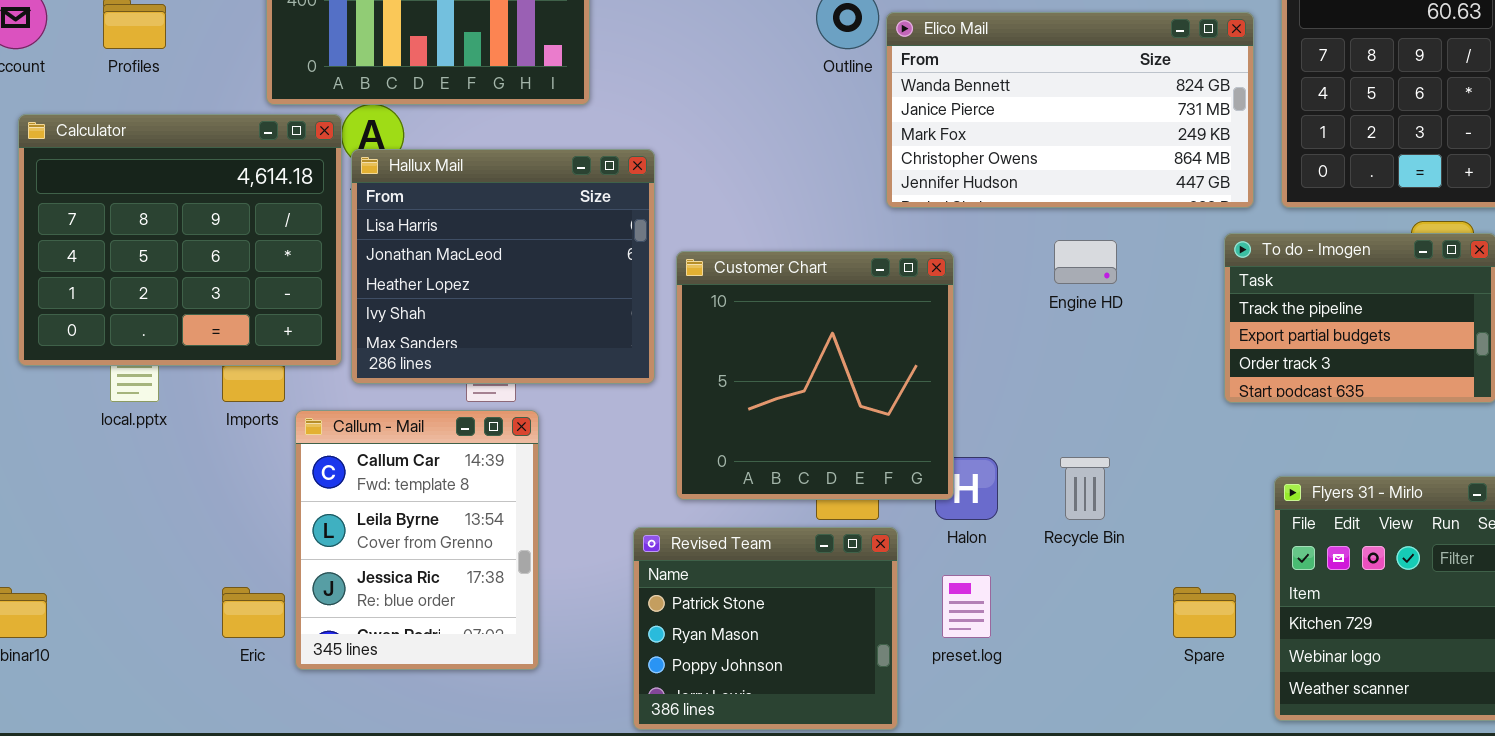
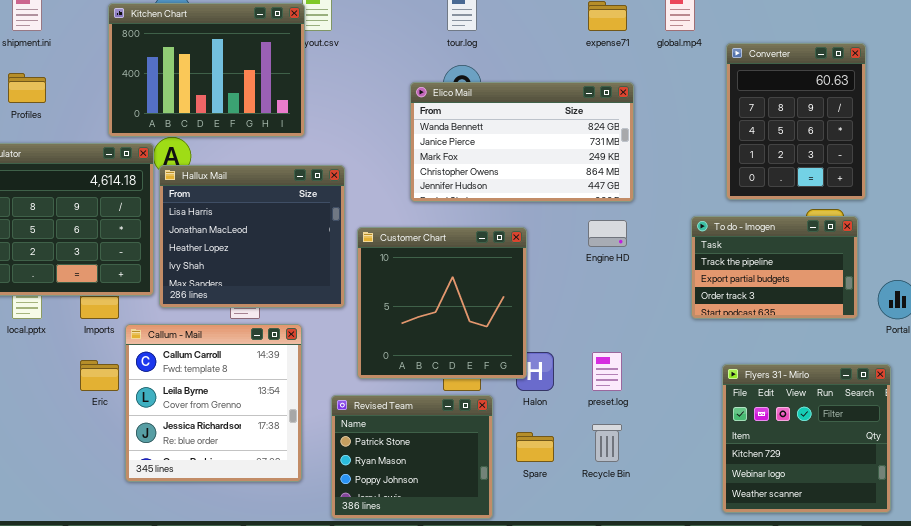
Elico Mail: [886,12,1254,208] -> [410,82,634,202], moved
Callum - Mail: [295,410,539,670] -> [125,324,302,482], resized
Recycle Bin: [1060,457,1110,520] -> [592,424,622,462], moved
preset.log: [942,575,991,638] -> [592,352,622,391], moved
Eric: [222,587,285,638] -> [80,360,119,391], moved
Spare: [1173,587,1236,638] -> [516,432,554,462], moved

